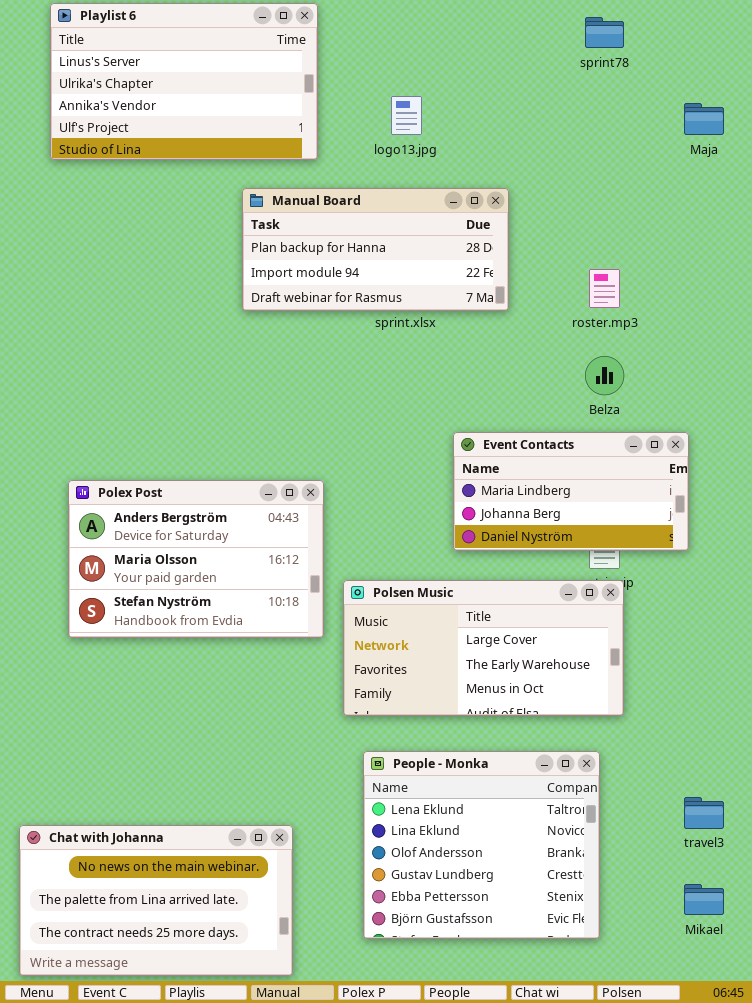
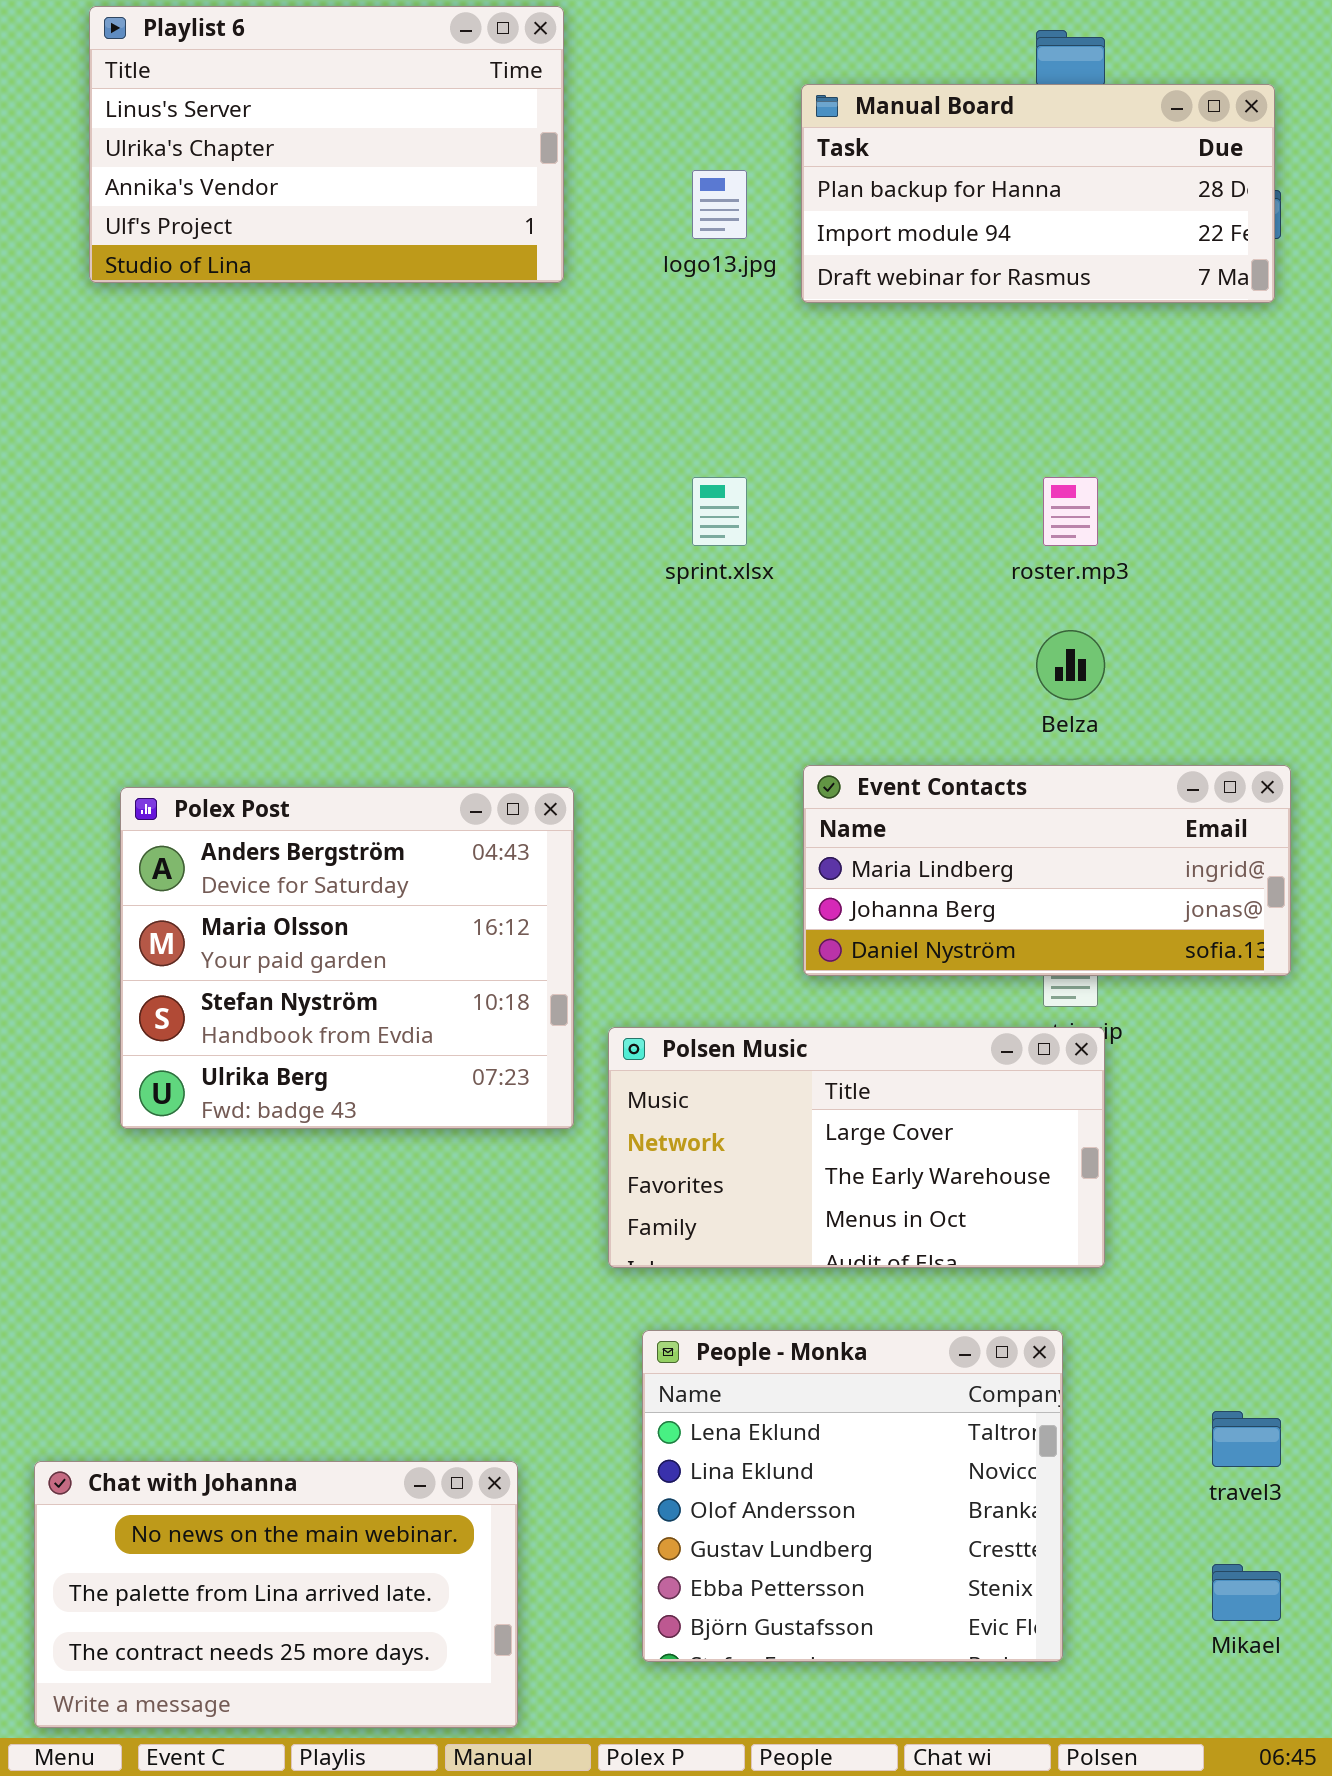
Manual Board: [242,188,509,311] -> [801,84,1275,303], moved
Event Contacts: [453,432,689,551] -> [803,765,1291,976], resized
Polex Post: [68,480,324,638] -> [120,787,574,1129], resized

